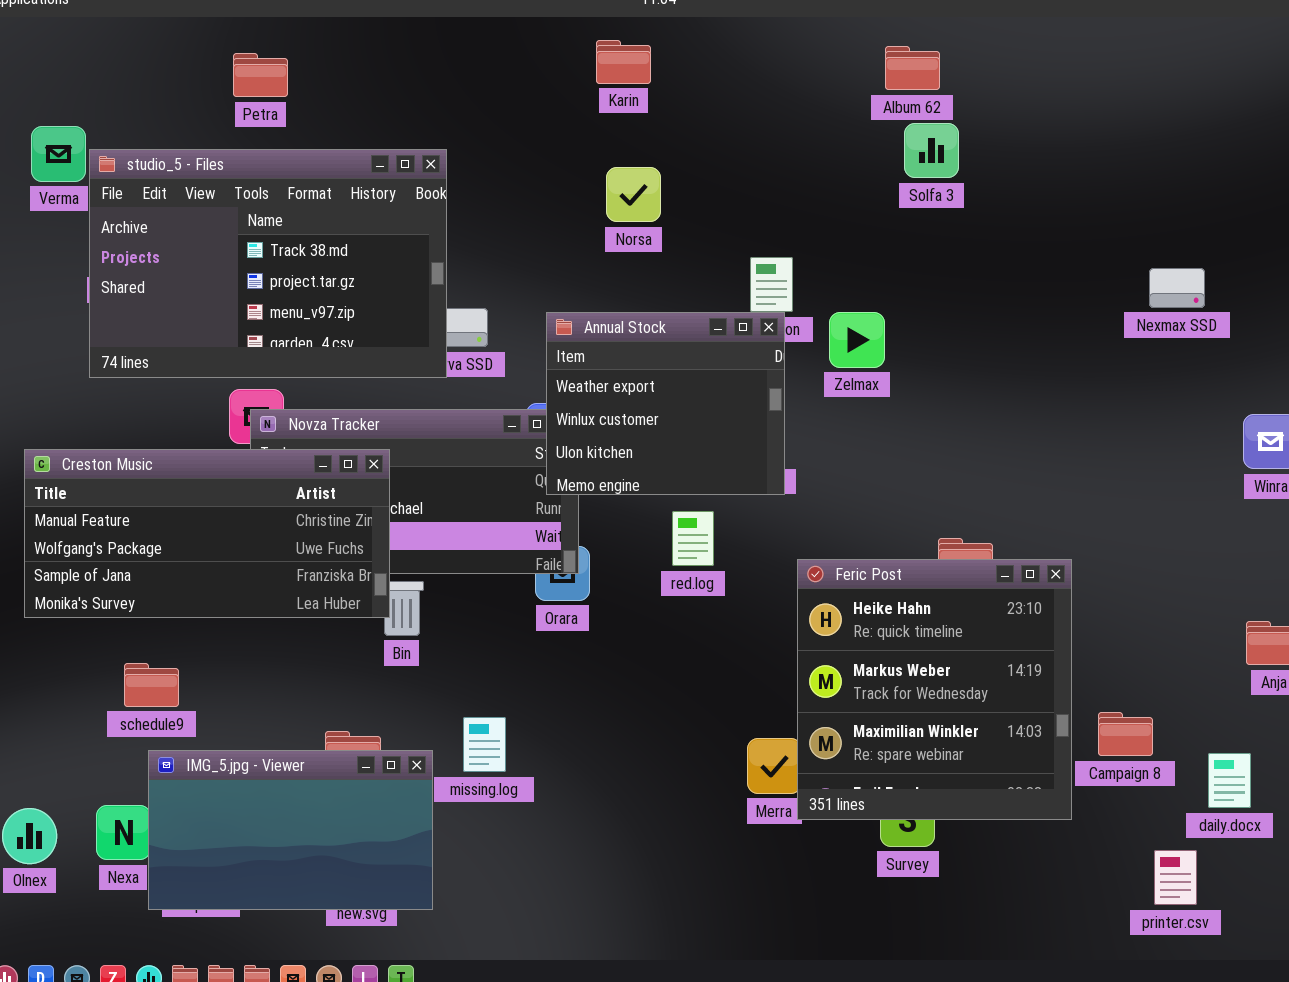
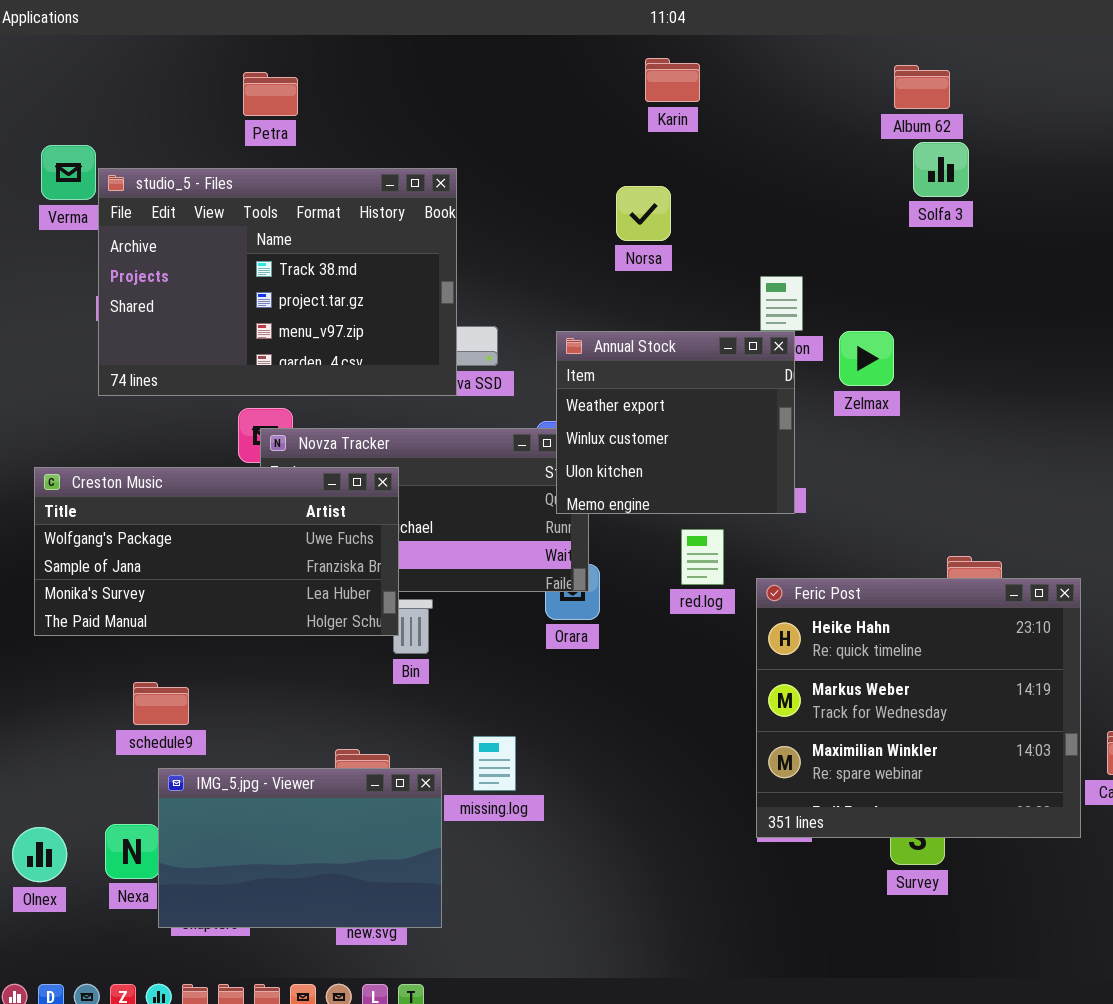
Karin: [596,40,651,84] -> [645,58,700,102], moved
Creston Music: [24,449,390,618] -> [34,467,399,636], scrolled down 1 row
Feric Post: [797,559,1072,820] -> [756,578,1081,838], resized

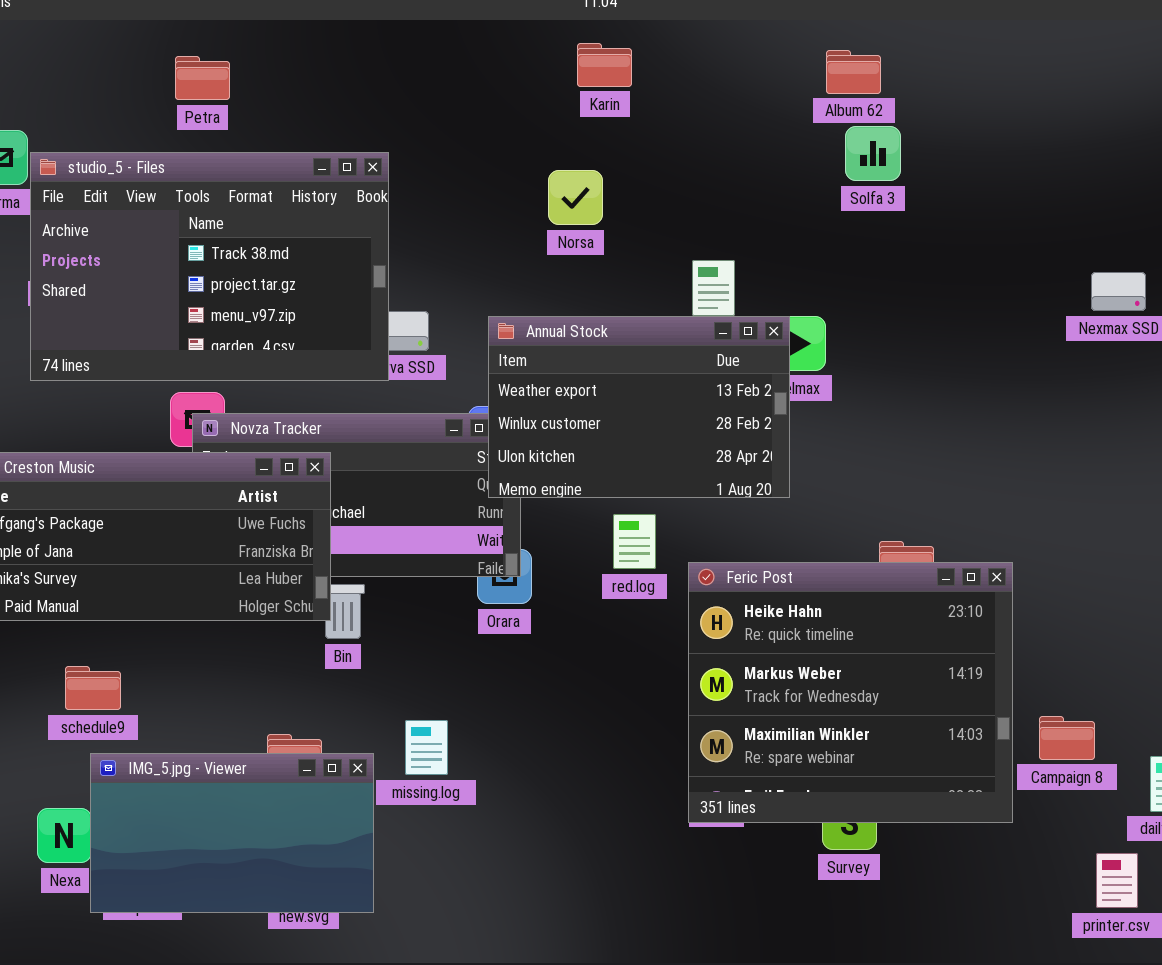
Annual Stock: [556,331,795,514] -> [488,316,790,498], resized

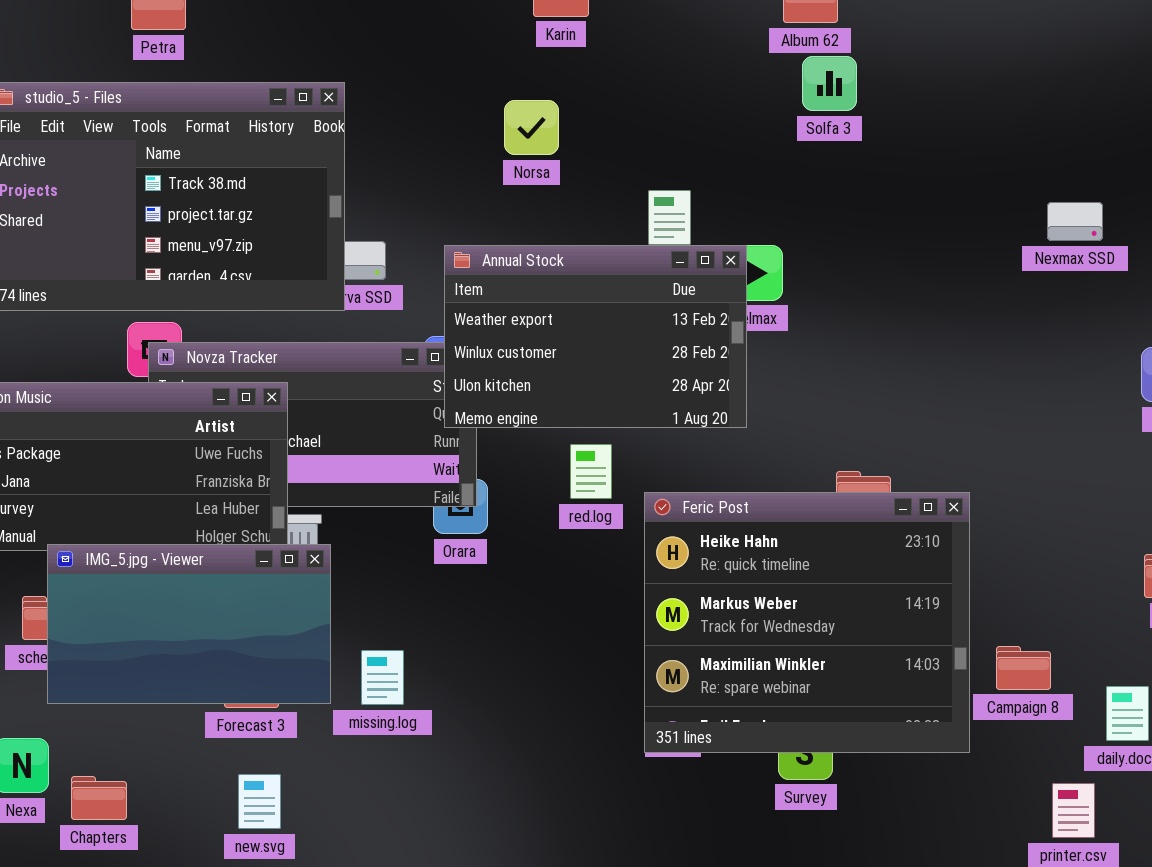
IMG_5.jpg - Viewer: [90,753,374,913] -> [47,544,331,704], moved

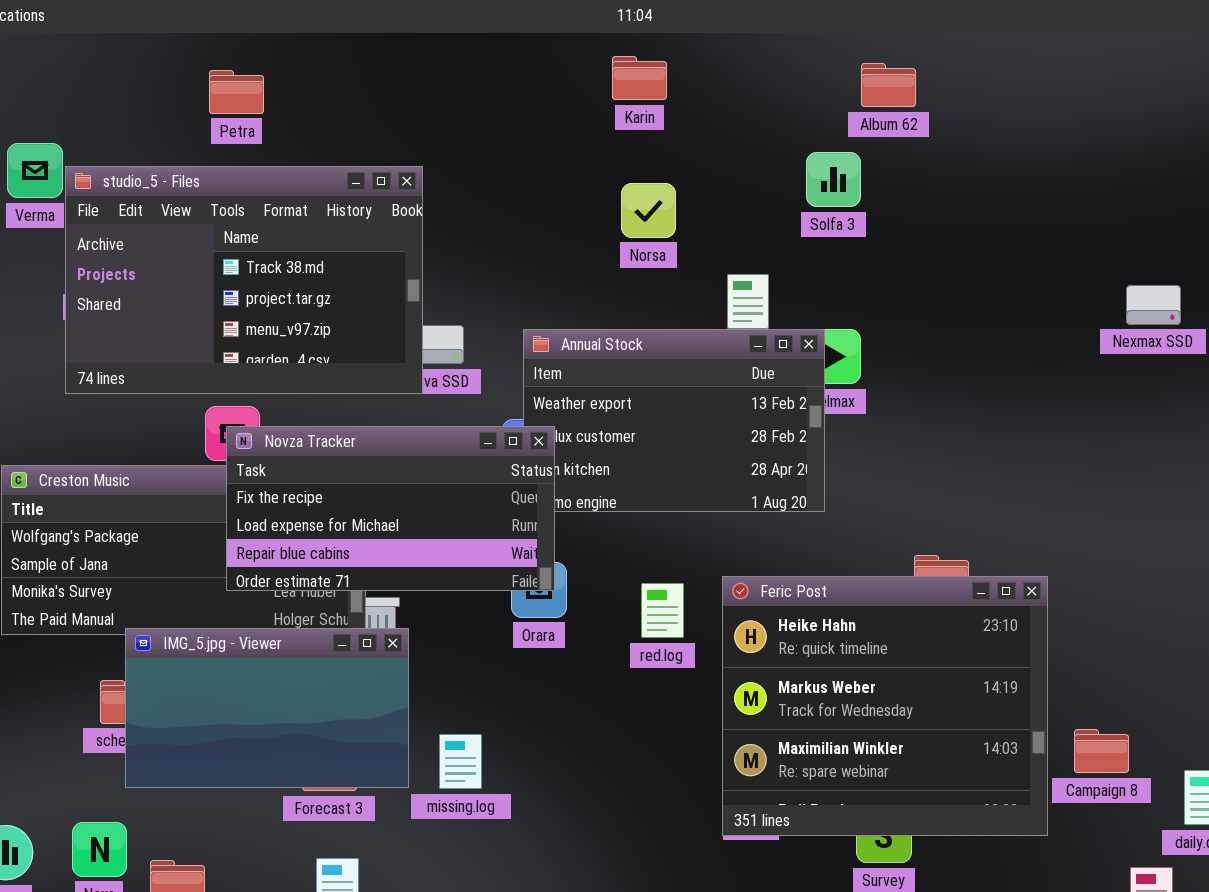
Solfa 3: [802,56,857,111] -> [806,152,861,207], moved
Norsa: [504,100,559,155] -> [621,183,676,238], moved
Novza Tracker: [148,342,477,507] -> [226,426,555,591], raised
red.log: [570,444,612,499] -> [641,583,684,638], moved

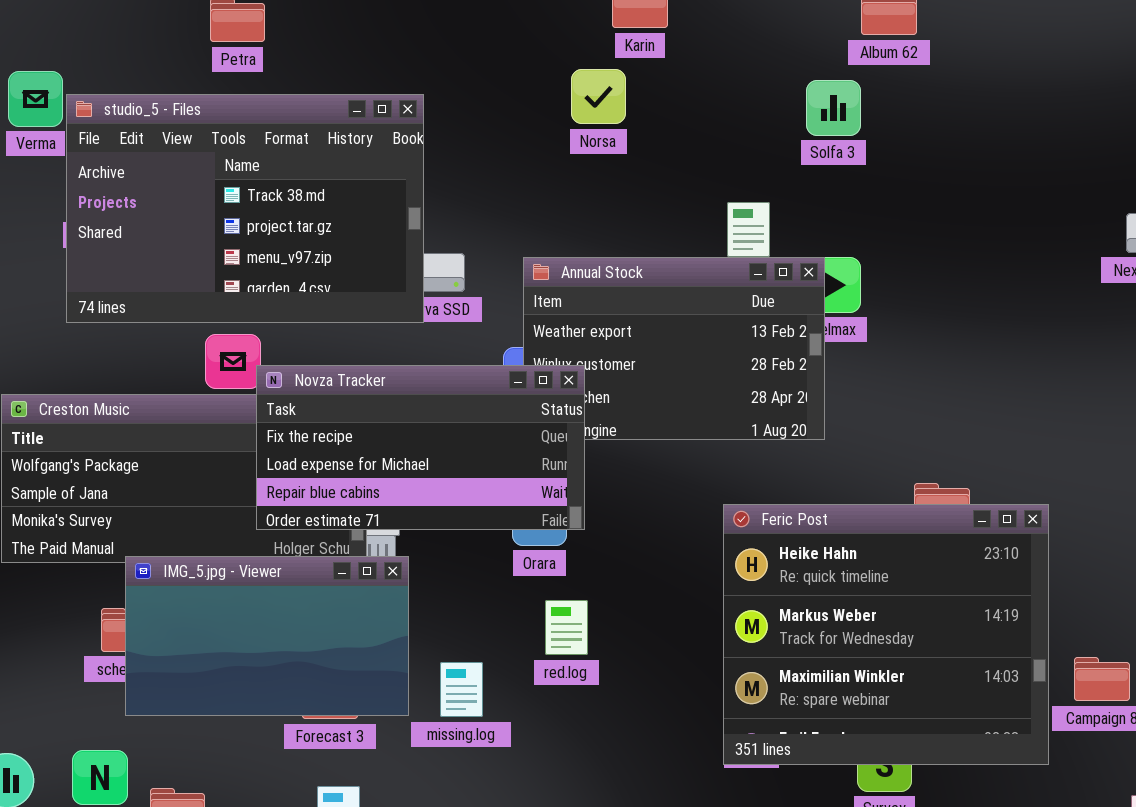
Norsa: [621,183,676,238] -> [571,69,626,124], moved
Novza Tracker: [226,426,555,591] -> [256,365,585,530], moved
red.log: [641,583,684,638] -> [545,600,588,655], moved

